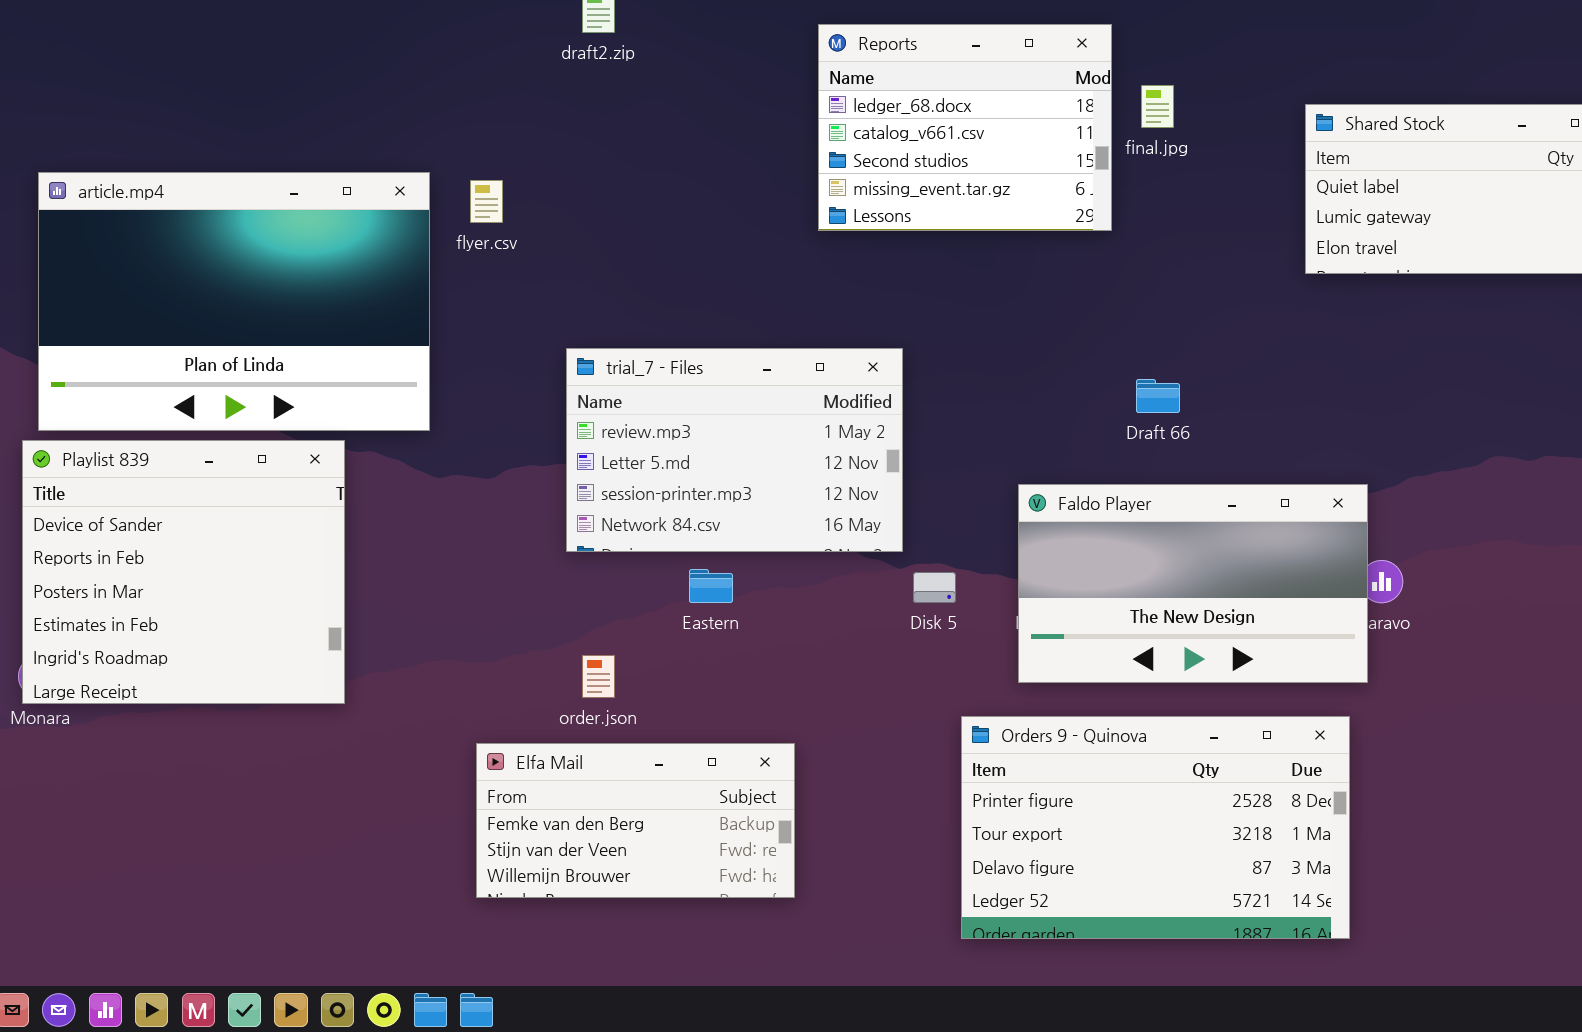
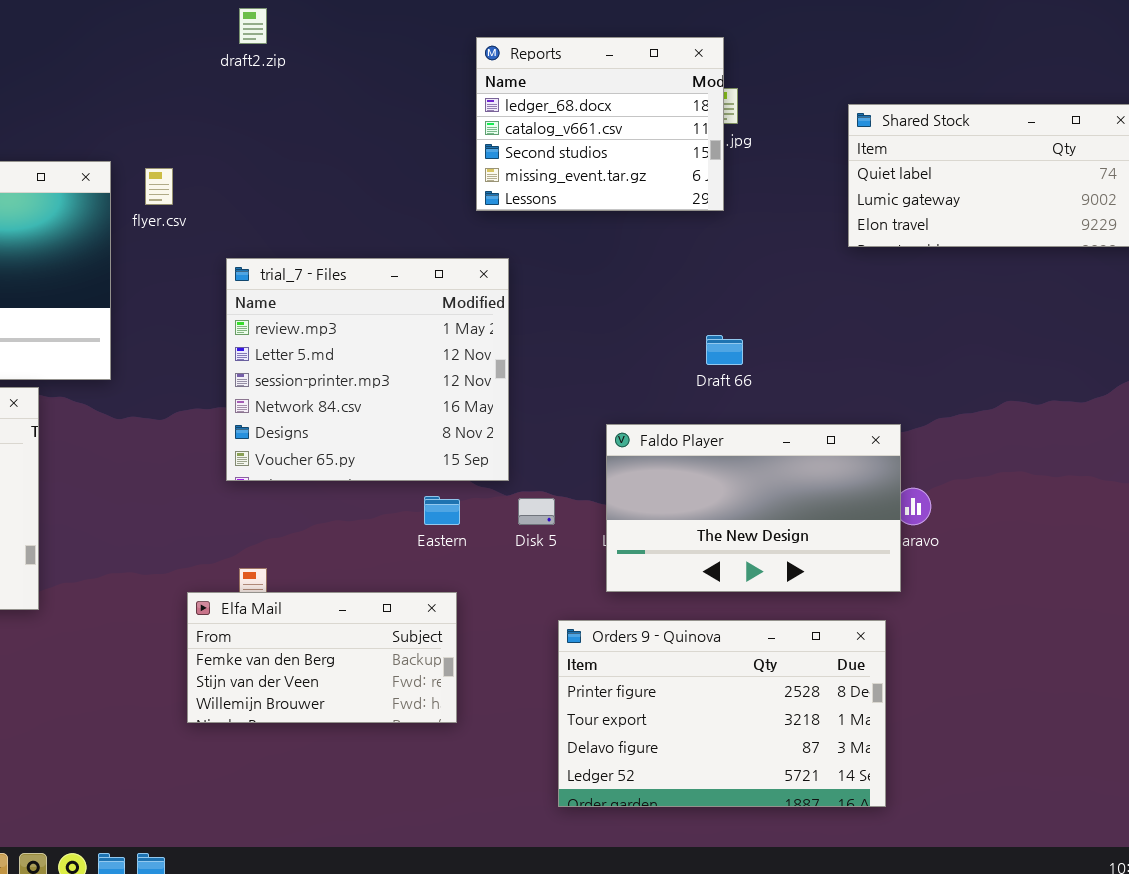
Reports: [818,24,1112,231] -> [476,37,724,211], moved
trial_7 - Files: [566,348,903,552] -> [226,258,509,481], resized
Eastern: [689,569,733,603] -> [424,496,460,525], moved
Elfa Mail: [476,743,795,898] -> [187,592,457,723], moved

